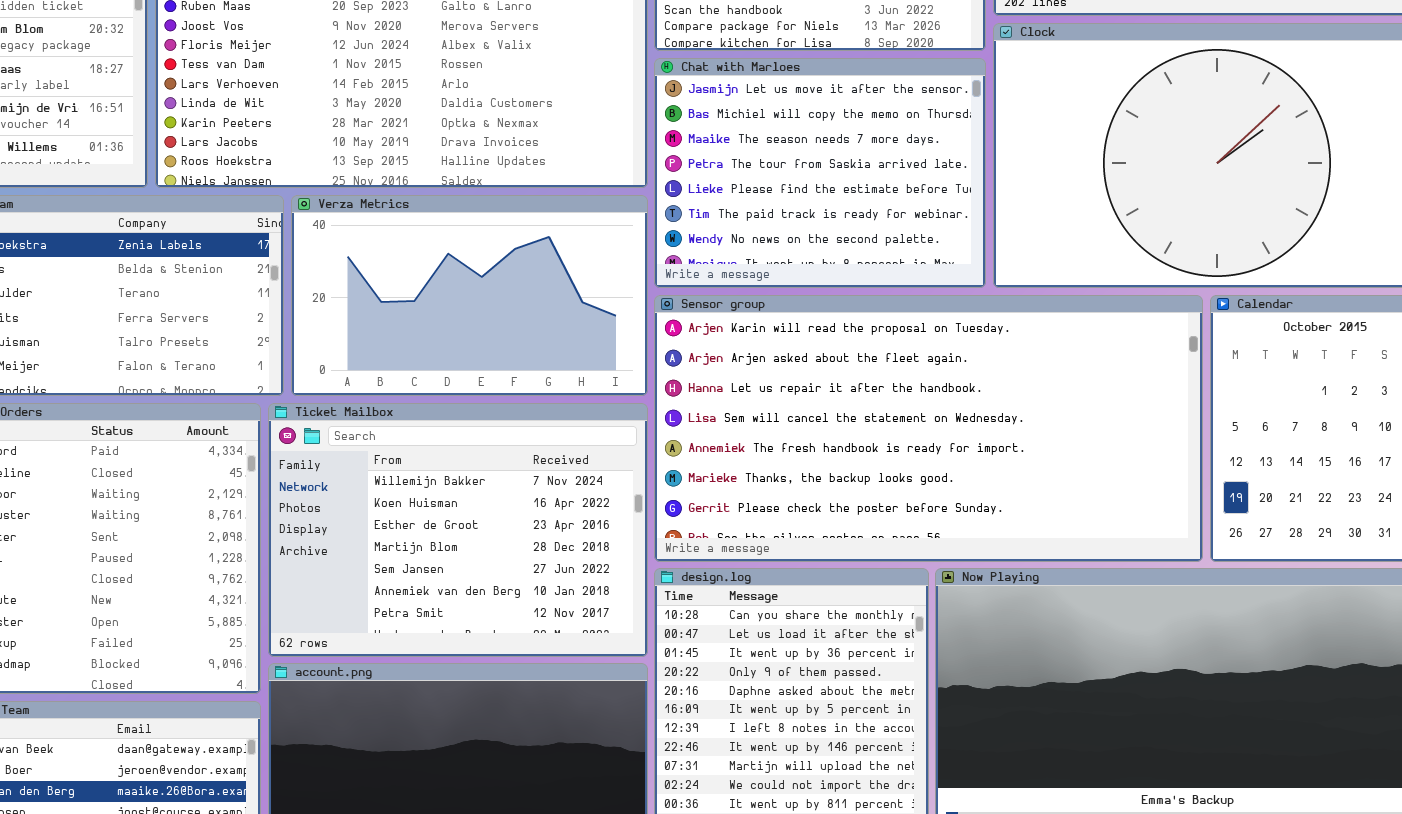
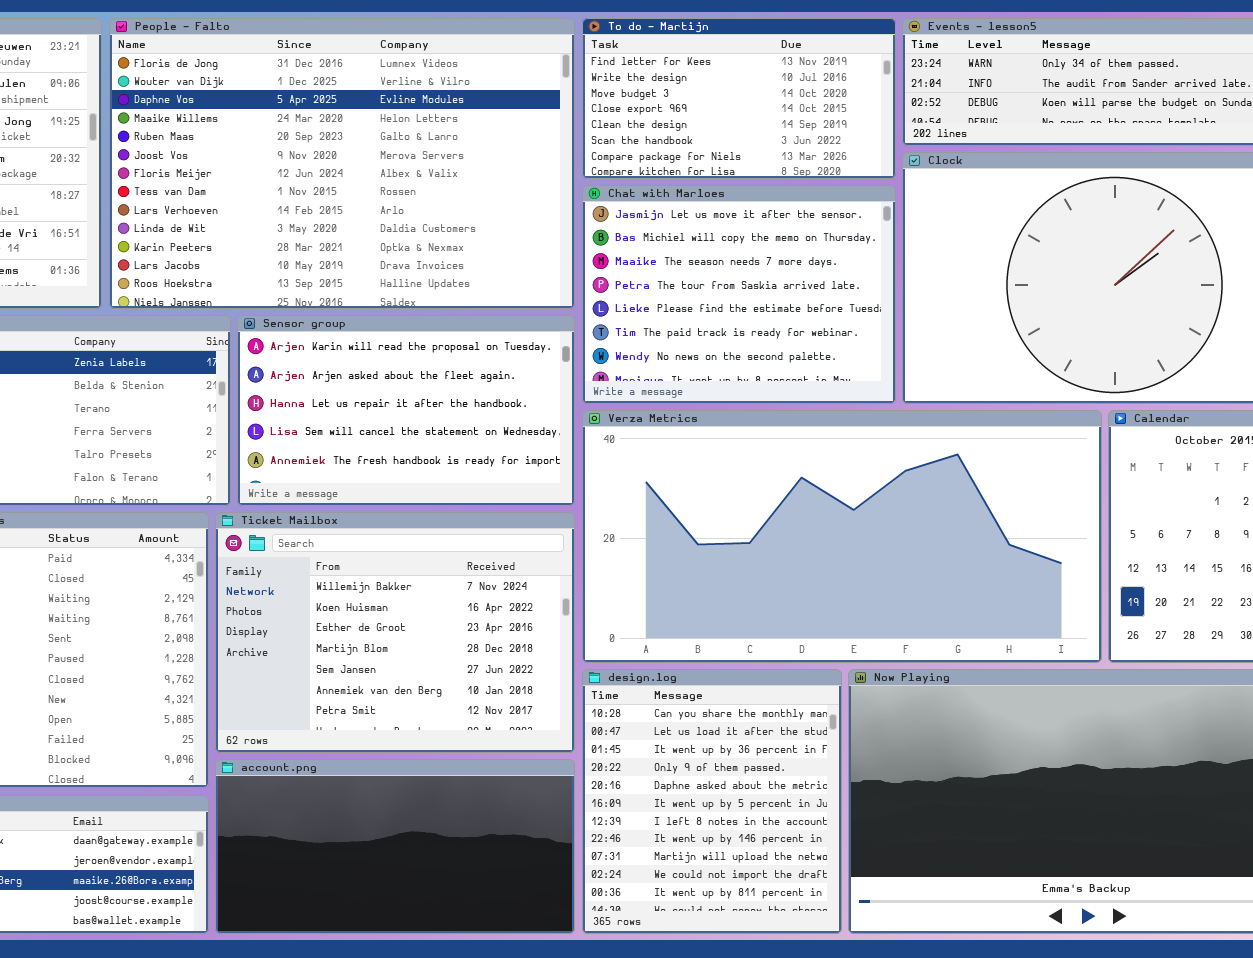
Verza Metrics: [291,195,648,396] -> [582,410,1102,663], moved, resized
Sensor group: [654,295,1203,562] -> [237,315,575,506], moved, resized

